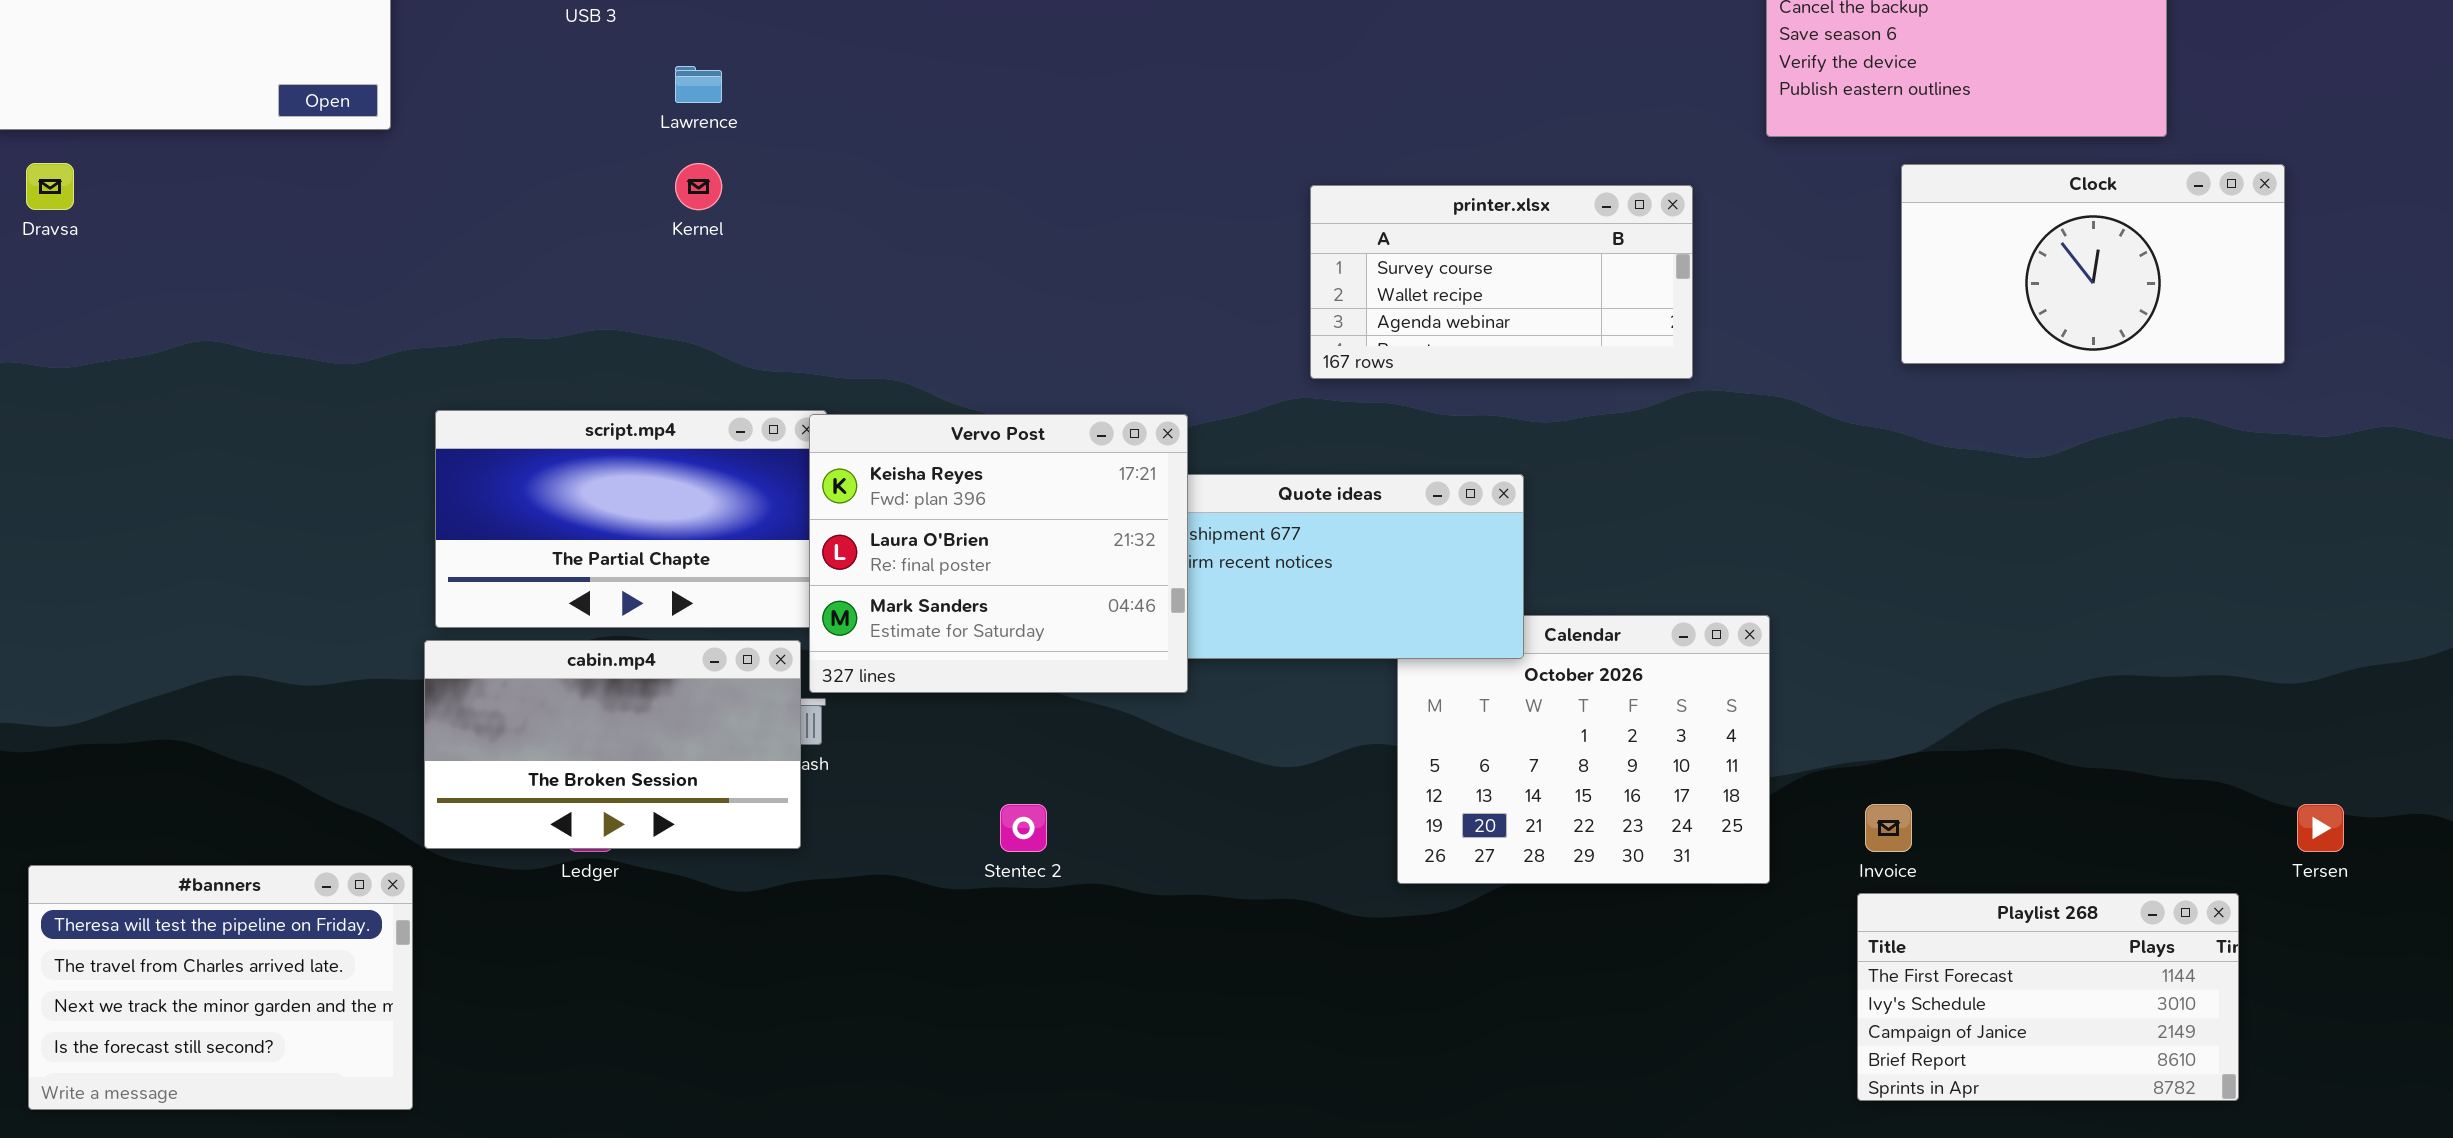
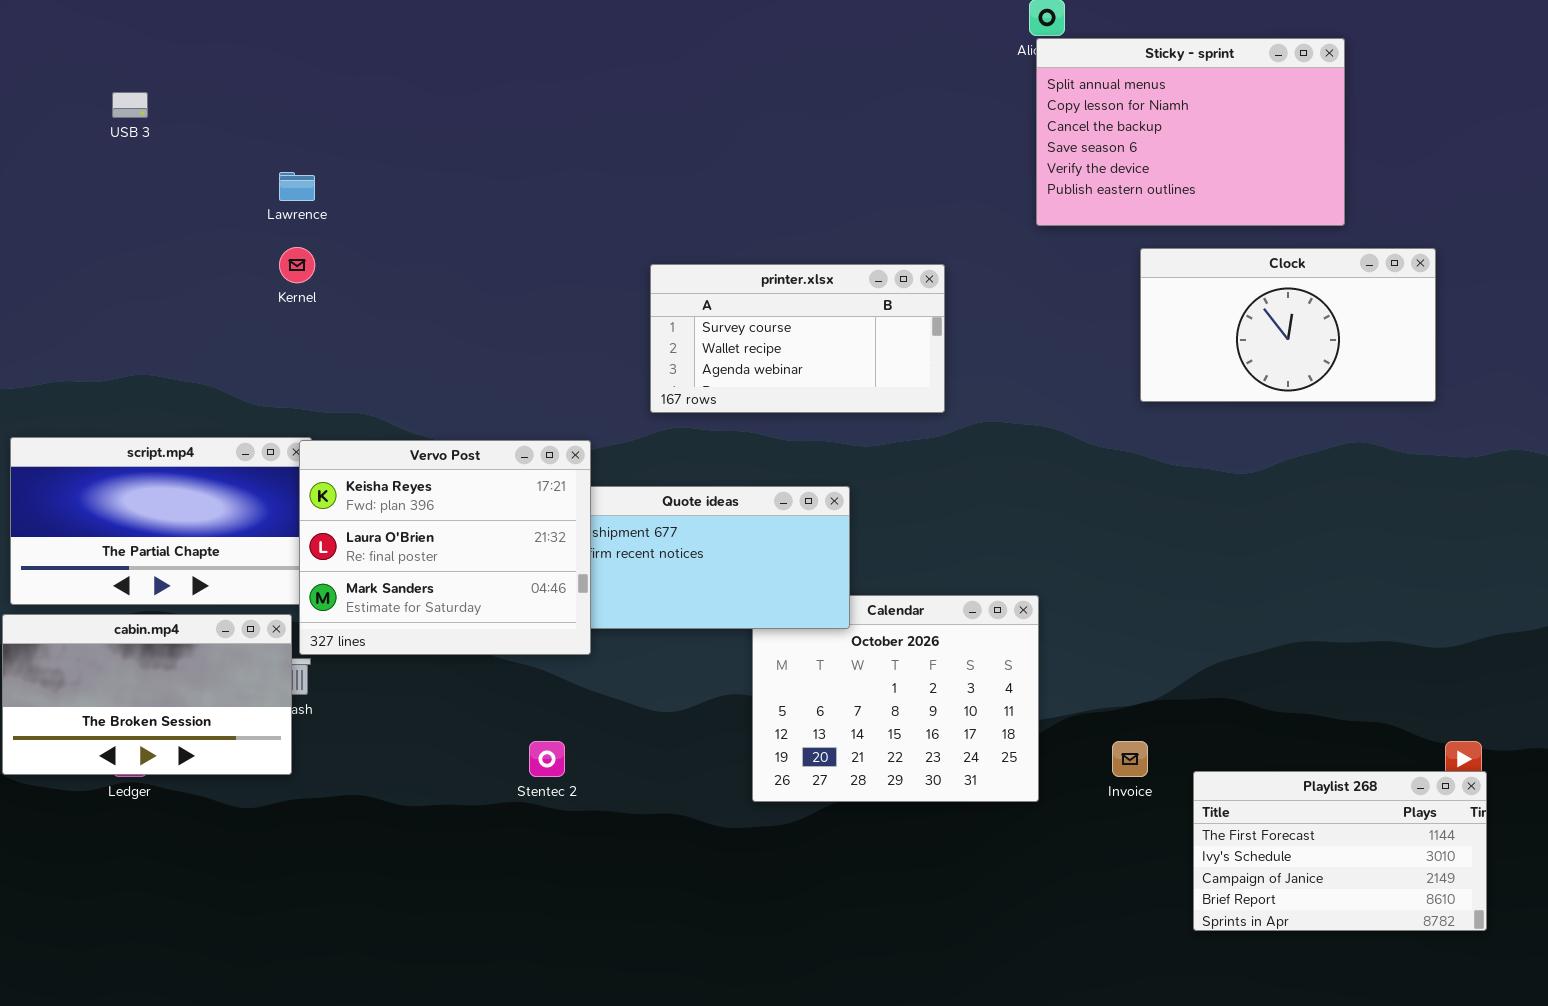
Lawrence: [675,66,722,103] -> [279,172,315,201], moved
Kernel: [675,163,722,210] -> [279,247,315,283], moved
printer.xlsx: [1310,185,1693,379] -> [650,264,945,413], moved
Stentec 2: [1000,804,1047,852] -> [529,741,565,777], moved
Playlist 268: [1857,893,2239,1101] -> [1193,771,1487,931], moved

